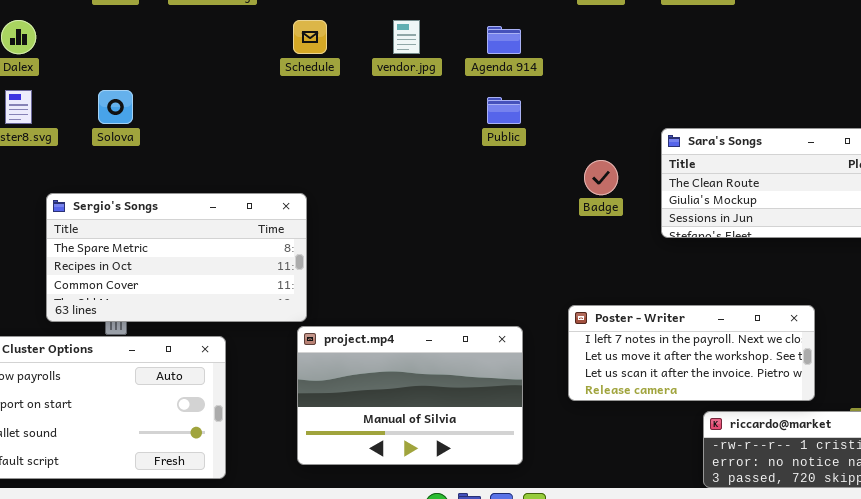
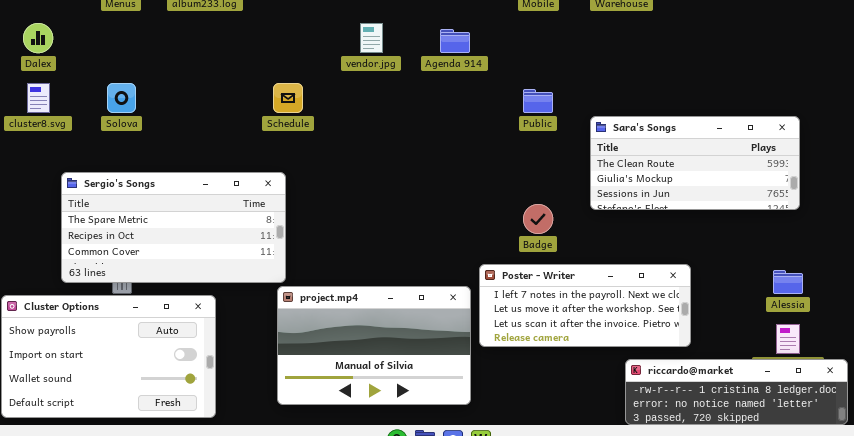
Schedule: [293,20,327,54] -> [273,83,303,113], moved
Public: [487,97,521,124] -> [523,89,553,113], moved
Badge: [584,160,618,195] -> [523,204,553,234], moved
Poster - Writer: [568,305,815,401] -> [479,264,691,347], moved

